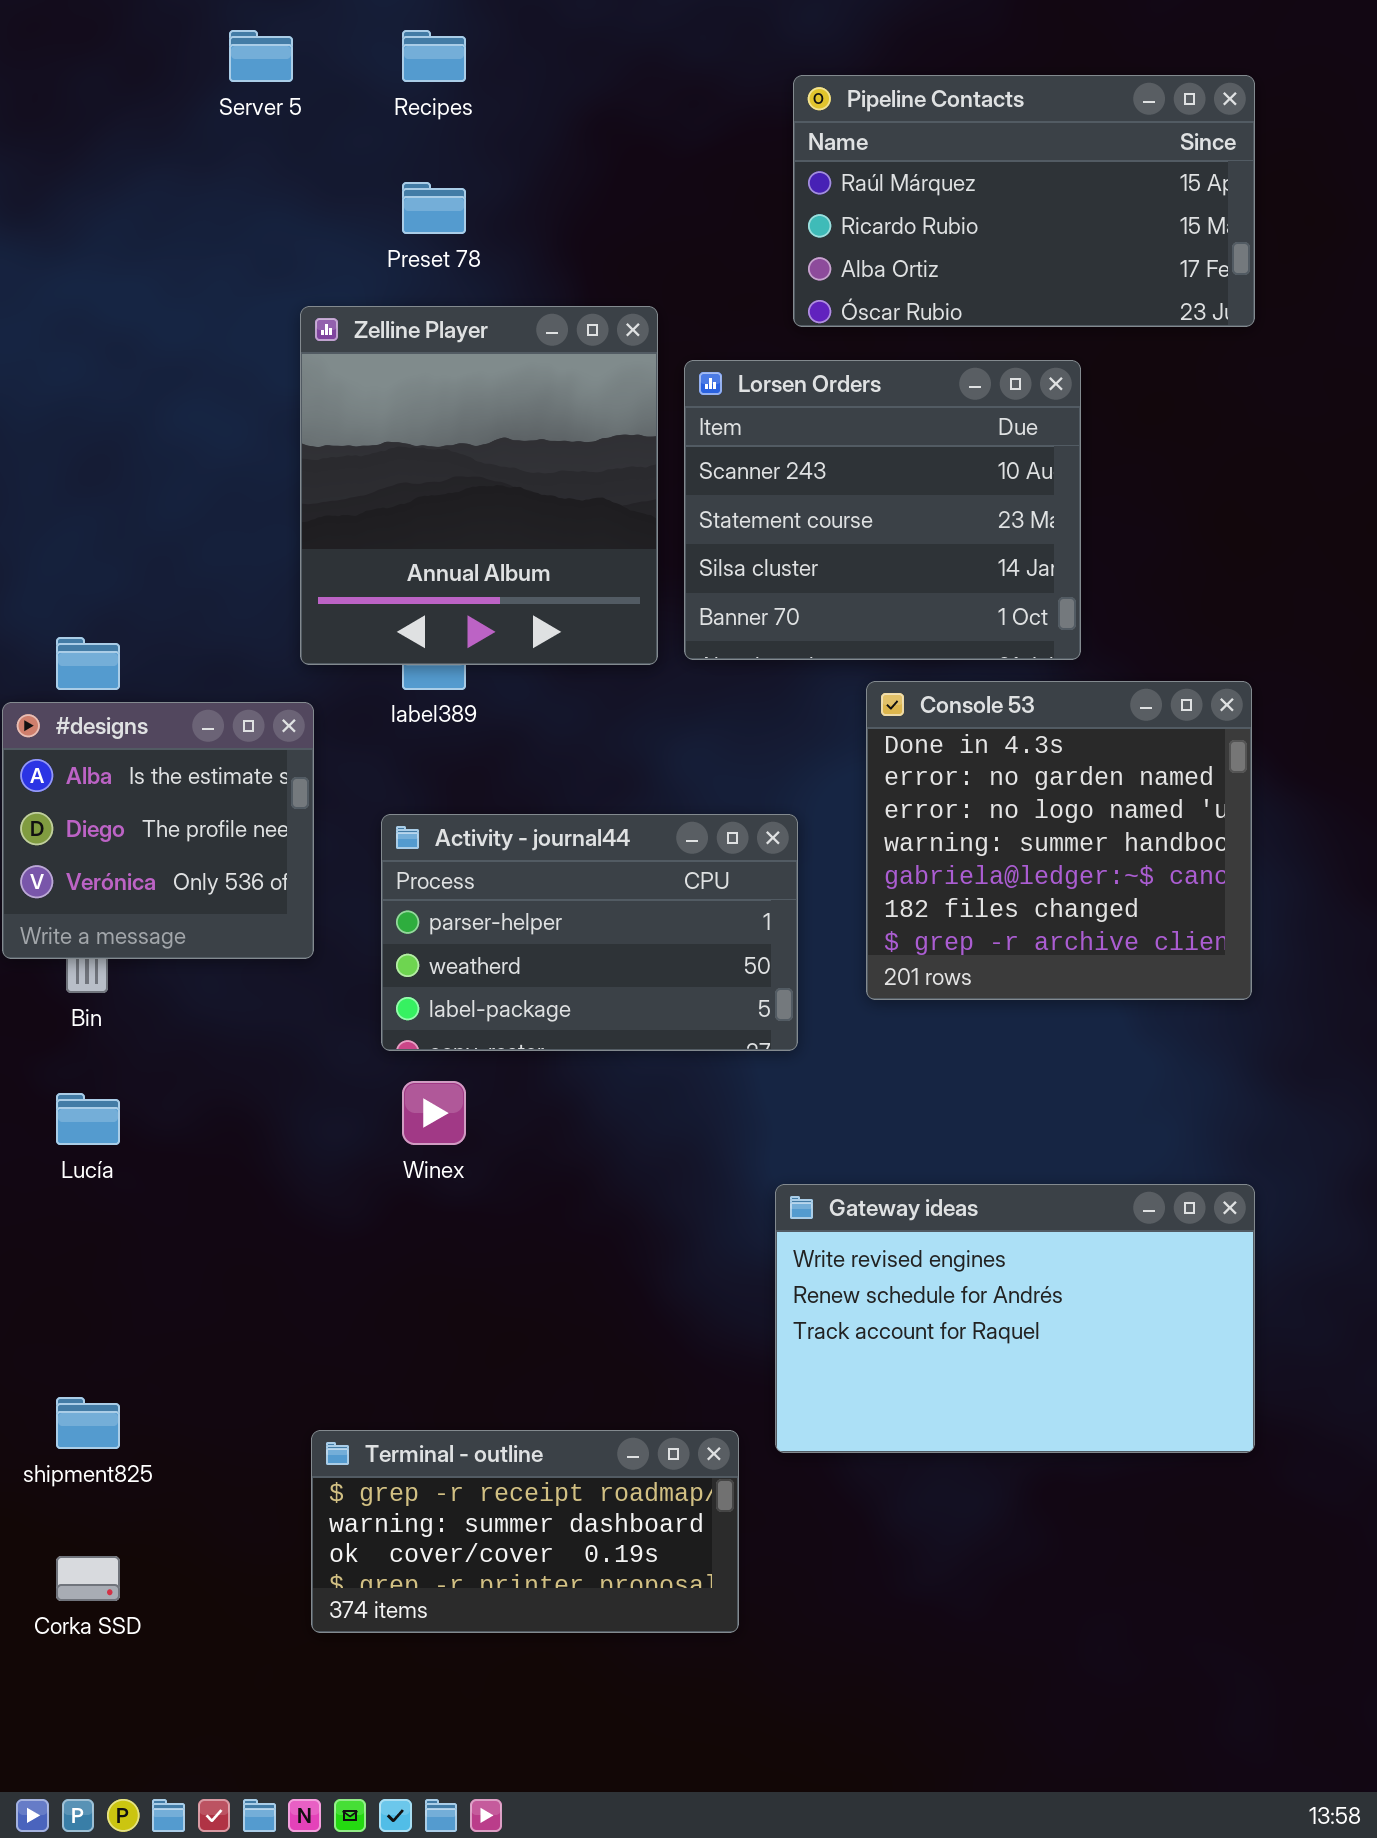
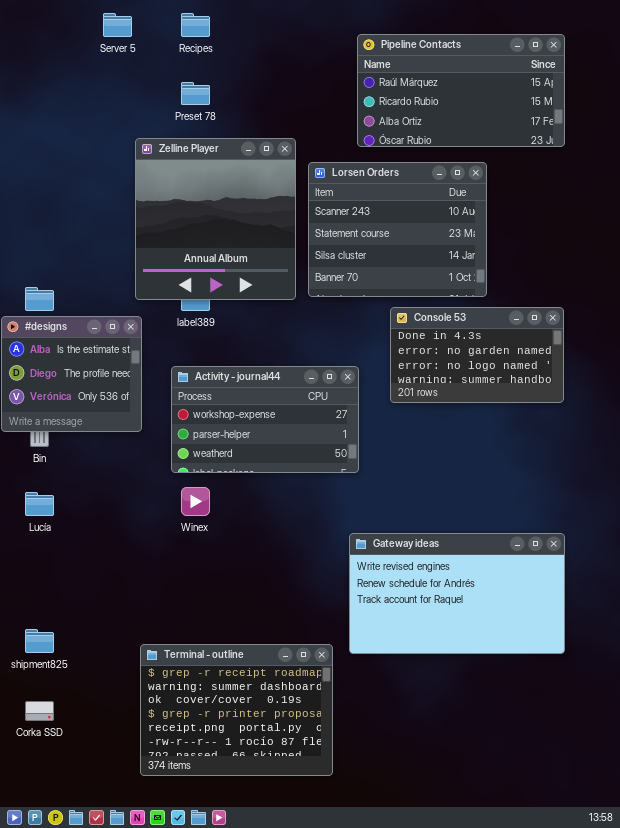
Console 53: [866,681,1252,1000] -> [390,307,564,403], resized
Activity - journal44: [381,814,798,1051] -> [171,366,359,473], scrolled up 1 row
Terminal - outline: [311,1430,739,1633] -> [140,644,333,776], resized

